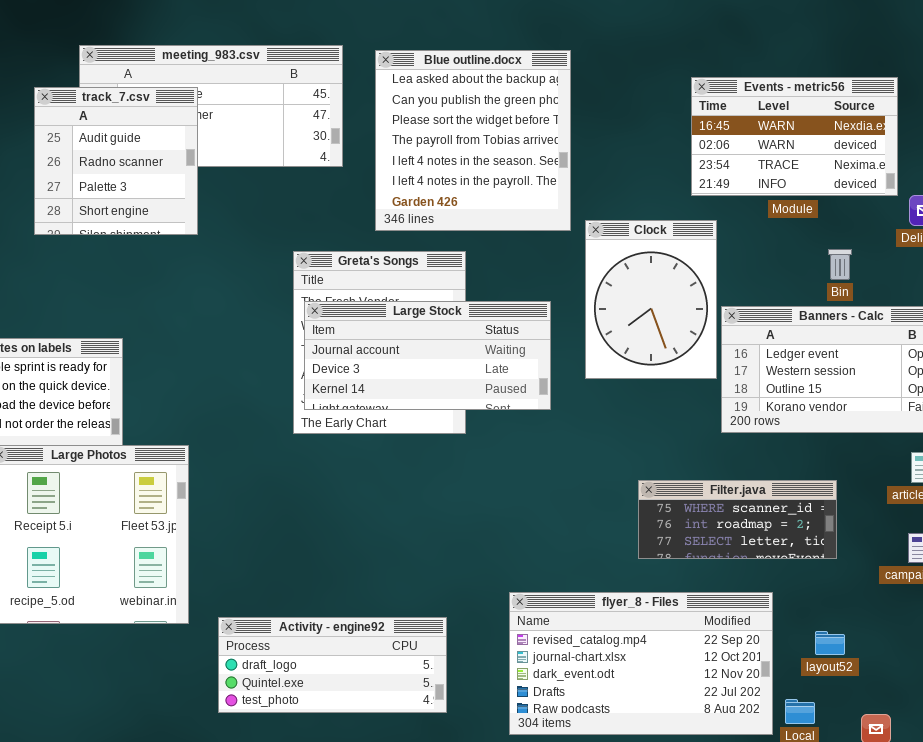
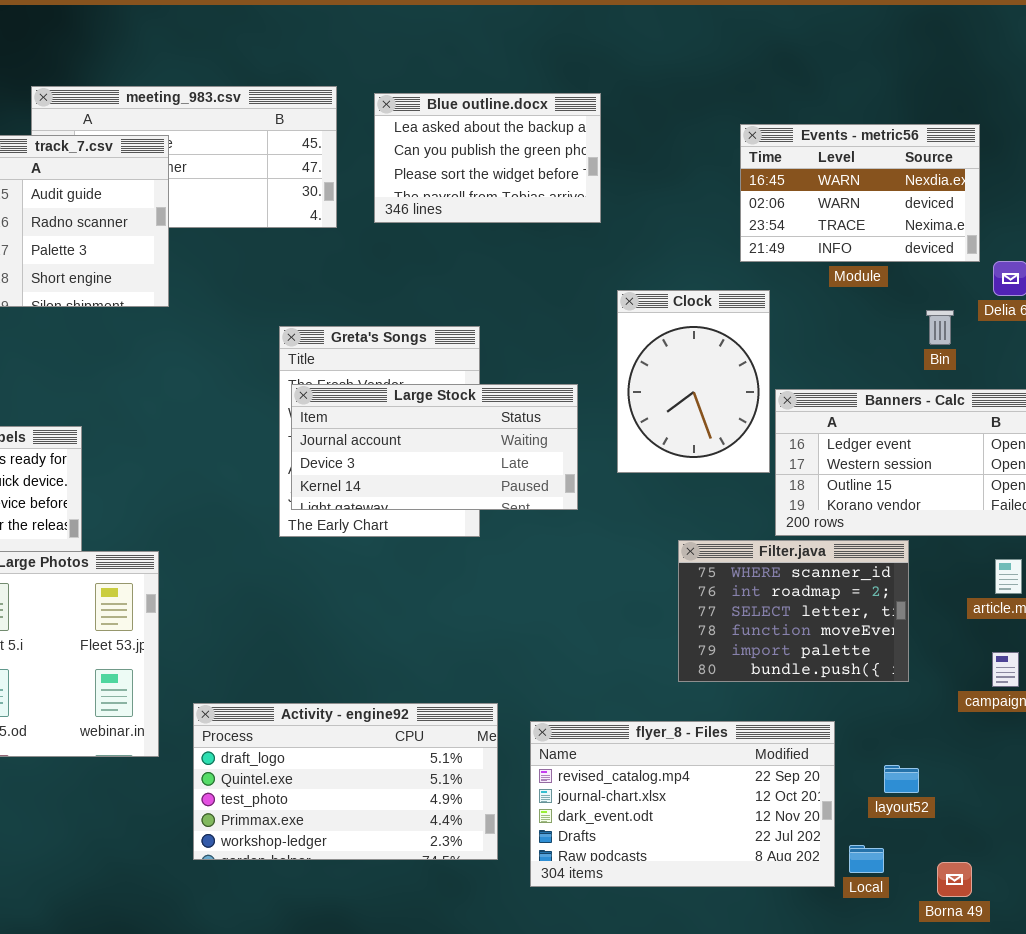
Blue outline.docx: [375,50,571,231] -> [374,93,601,223], resized
Bin: [828,249,852,280] -> [926,310,954,345], moved
Filter.java: [638,480,837,559] -> [678,540,909,682], resized
Activity - engine92: [218,617,447,713] -> [193,703,498,860], resized

